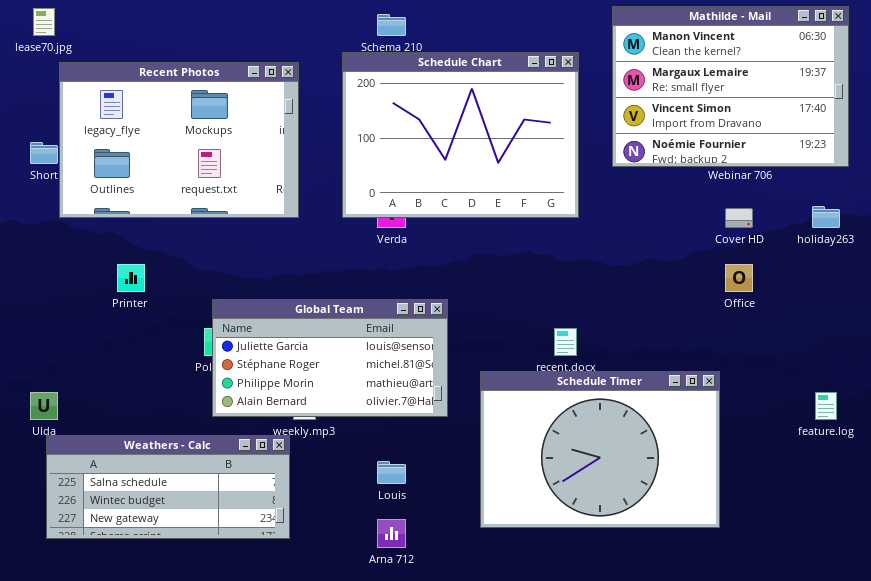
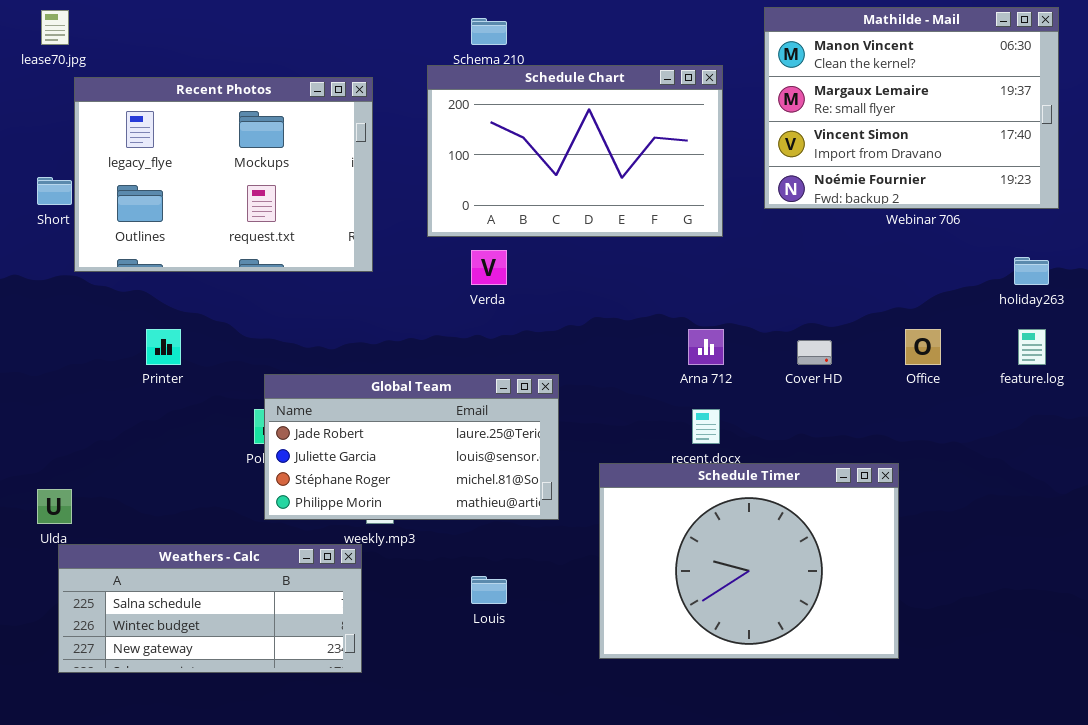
Schedule Chart: [342,52,579,218] -> [427,65,723,237], resized
Cover HD: [725,208,753,228] -> [797,340,832,365], moved
Global Team: [212,299,448,417] -> [264,374,559,520], scrolled up 1 row
feature.log: [815,392,837,420] -> [1018,329,1046,365], moved
Arna 712: [377,519,406,548] -> [688,329,724,365], moved

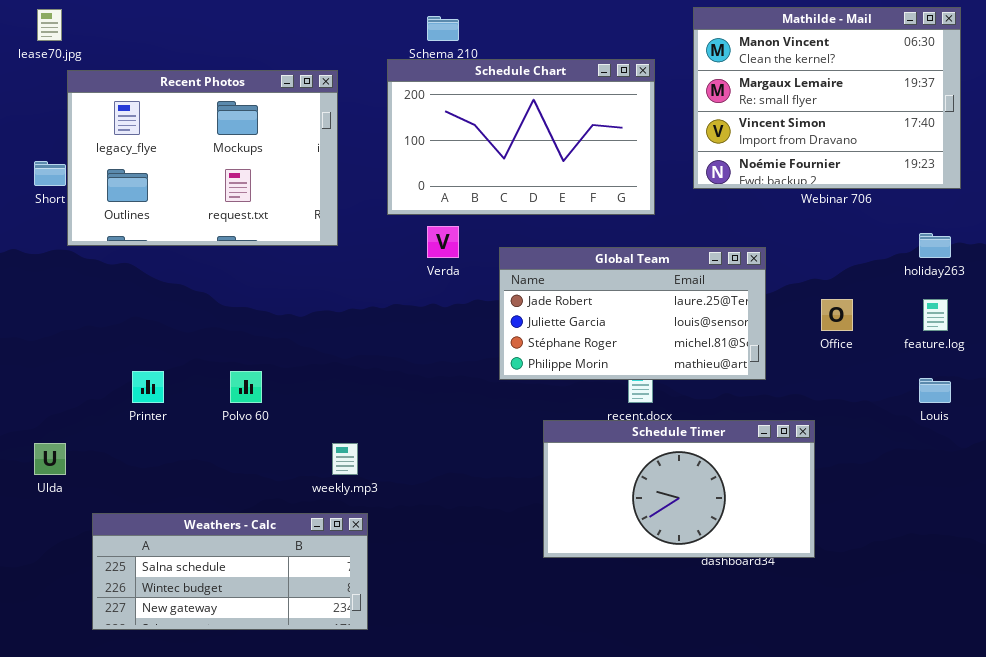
Printer: [146,329,181,365] -> [132,371,164,403], moved
Global Team: [264,374,559,520] -> [499,247,766,380], moved
Schedule Timer: [599,463,899,659] -> [543,420,815,558], resized
Weathers - Calc: [58,544,362,673] -> [92,513,368,630], moved
Louis: [471,576,507,604] -> [919,378,951,403], moved

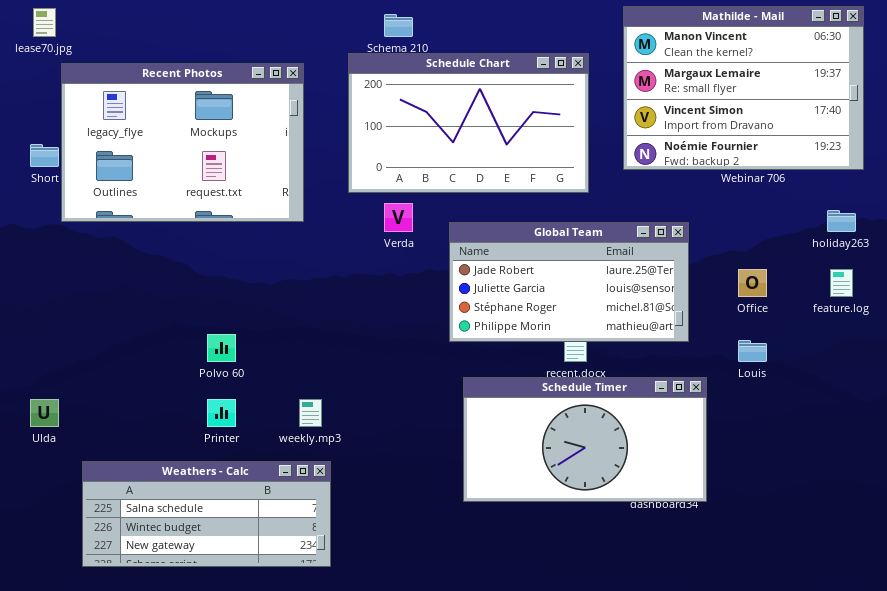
Printer: [132,371,164,403] -> [207,399,236,427], moved
Louis: [919,378,951,403] -> [738,340,767,362], moved
Schedule Timer: [543,420,815,558] -> [463,377,707,502], moved

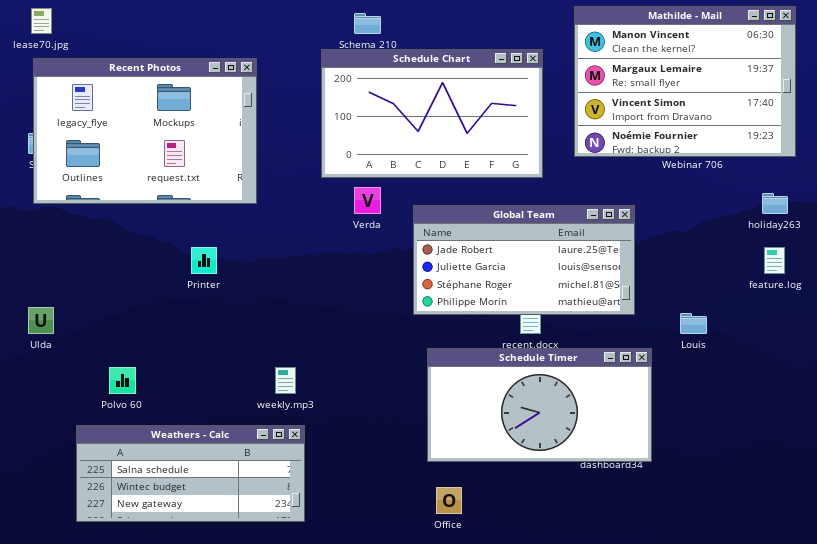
Recent Photos: [61,63,304,222] -> [33,58,257,204], moved
Office: [738,269,767,297] -> [436,487,462,514], moved
Polvo 60: [207,334,236,362] -> [109,367,136,394], moved
Ulda: [30,399,59,427] -> [28,307,54,334], moved
Printer: [207,399,236,427] -> [191,247,217,274], moved

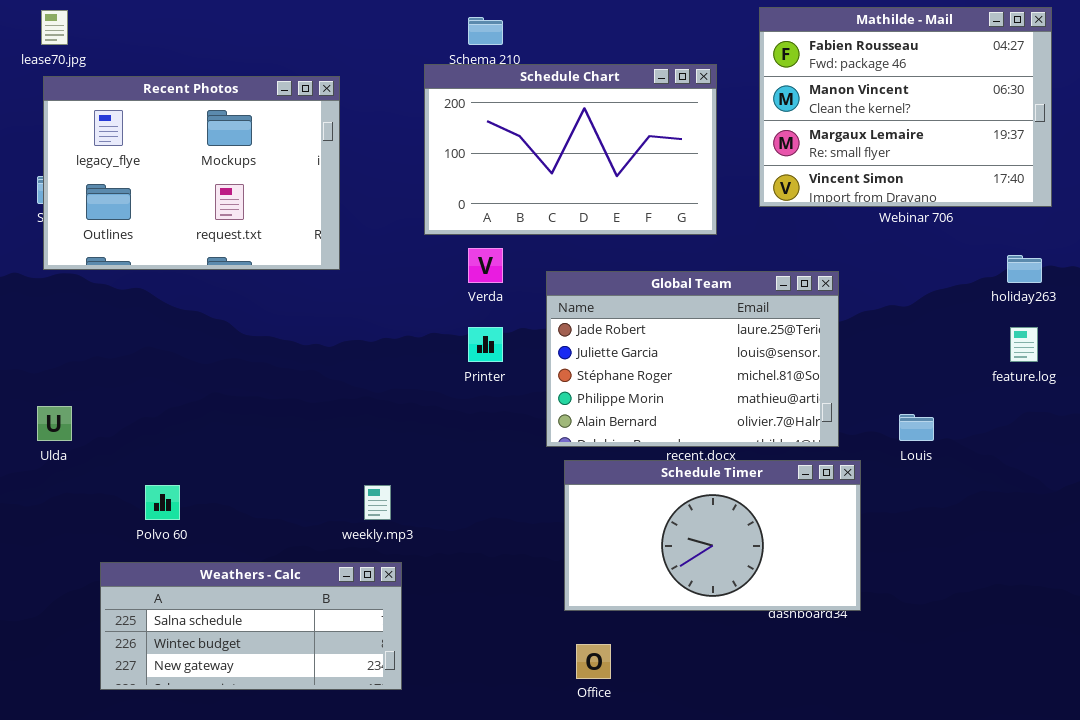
Mathilde - Mail: [574,6,796,157] -> [759,7,1052,207], scrolled up 1 row
Global Team: [413,205,635,315] -> [546,271,839,447], resized
Printer: [191,247,217,274] -> [468,327,503,362], moved

